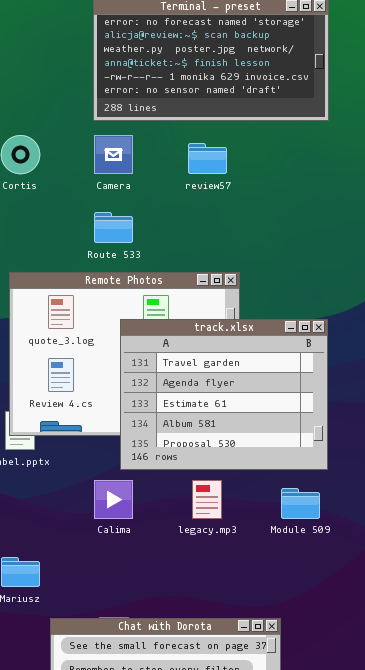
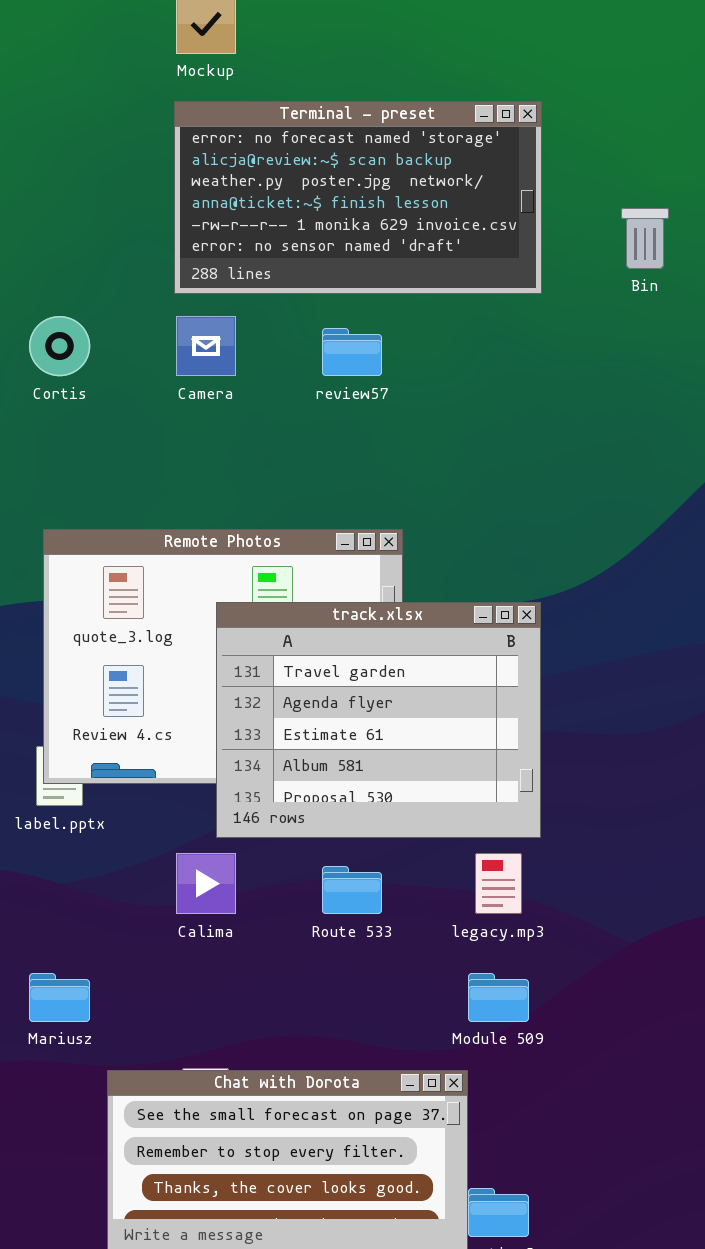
Route 533: [94,212,133,243] -> [322,866,382,914], moved
legacy.mp3: [192,480,222,519] -> [475,853,522,914], moved
Module 509: [281,488,320,519] -> [468,973,529,1022], moved

